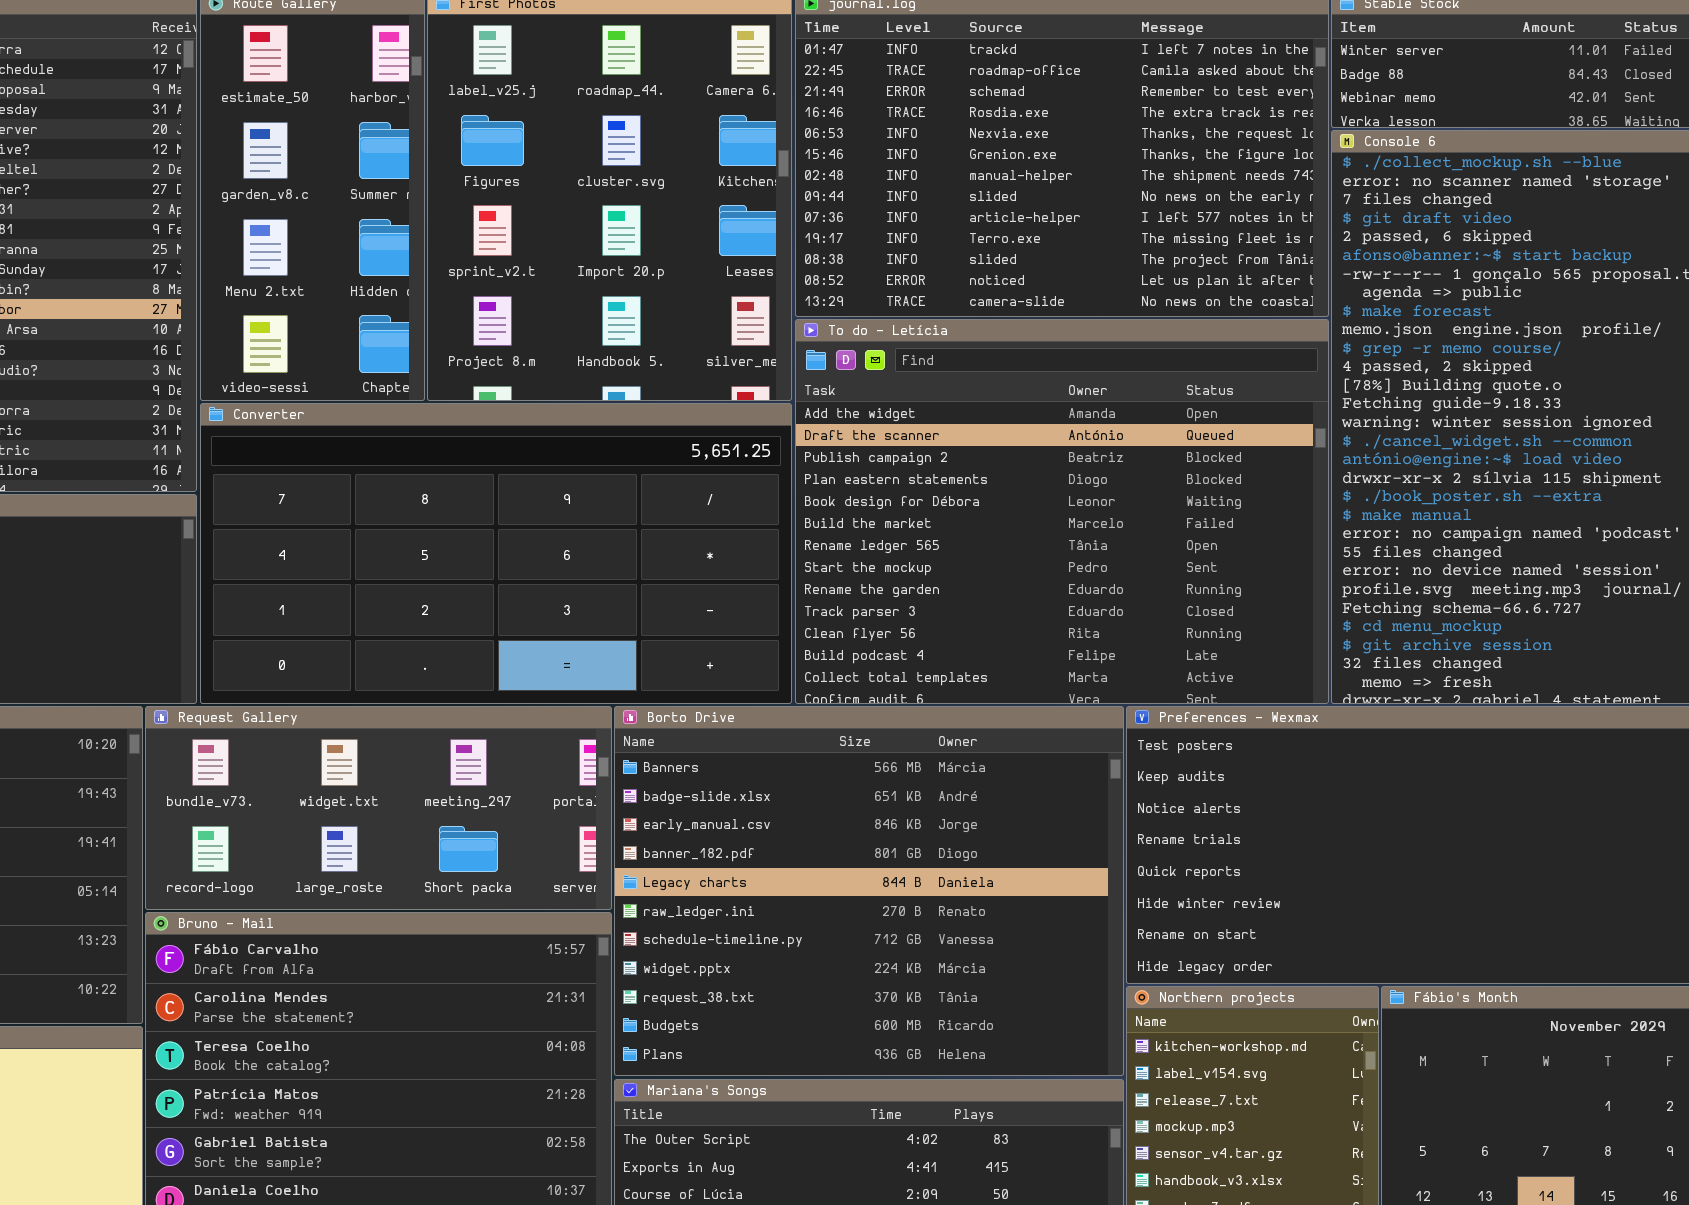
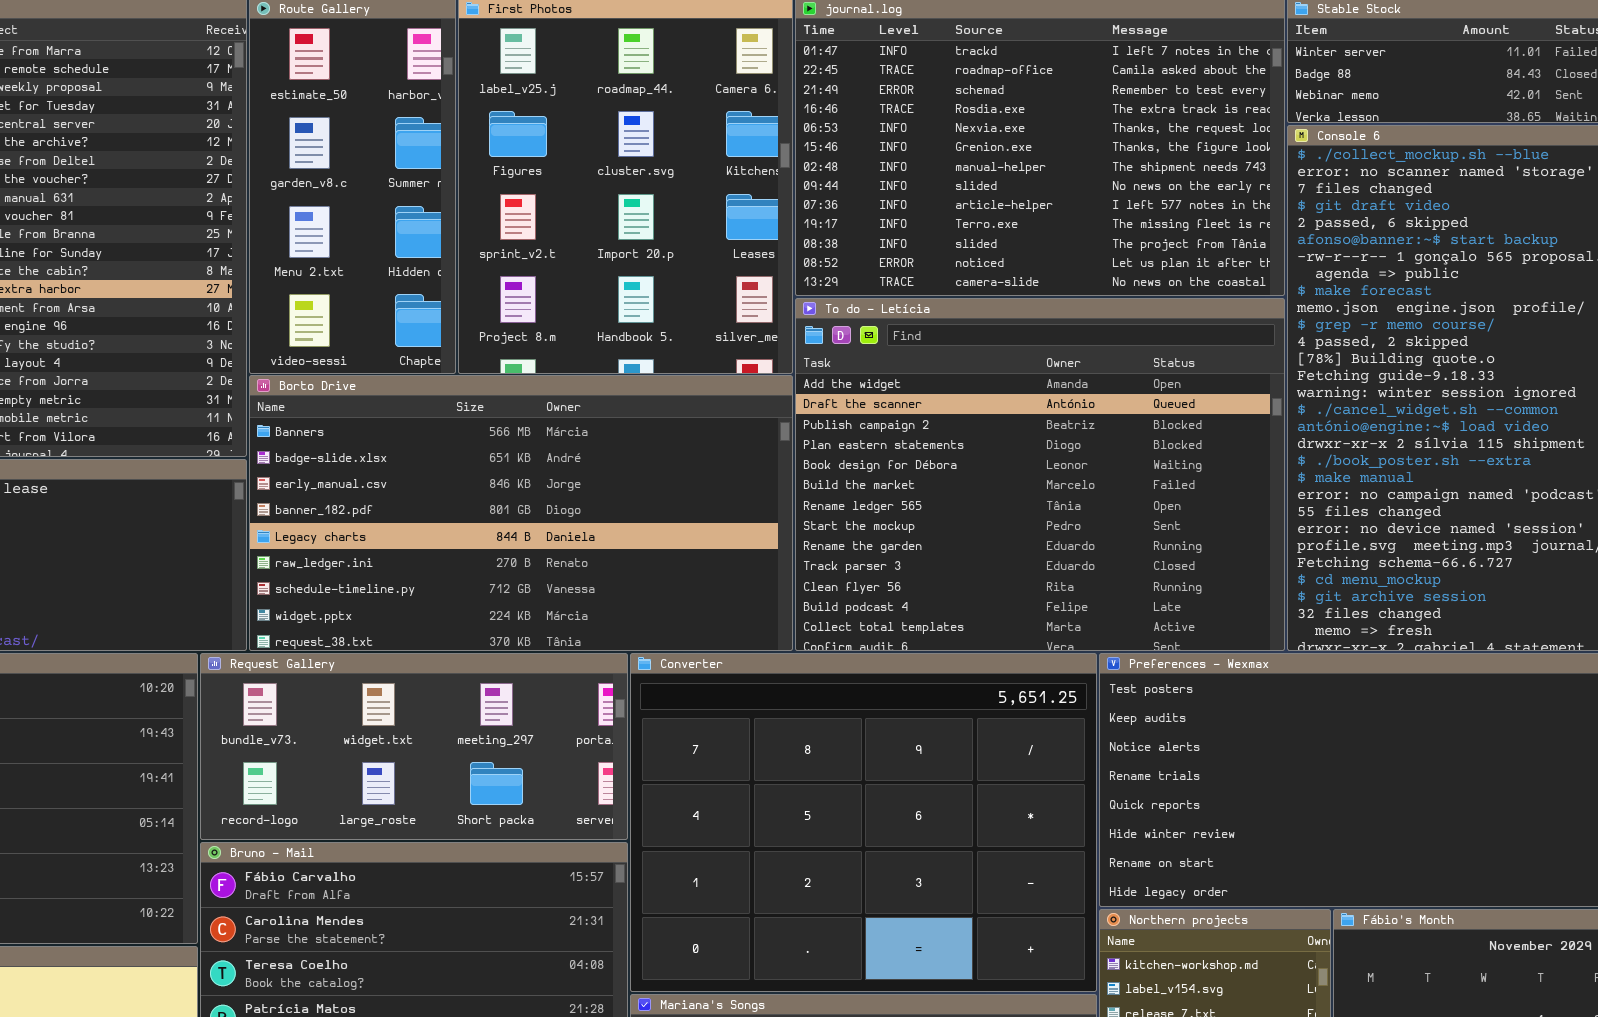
Converter: [200,403,792,704] -> [630,653,1097,992], moved, resized
Borto Drive: [614,706,1124,1076] -> [249,375,793,651], moved, resized

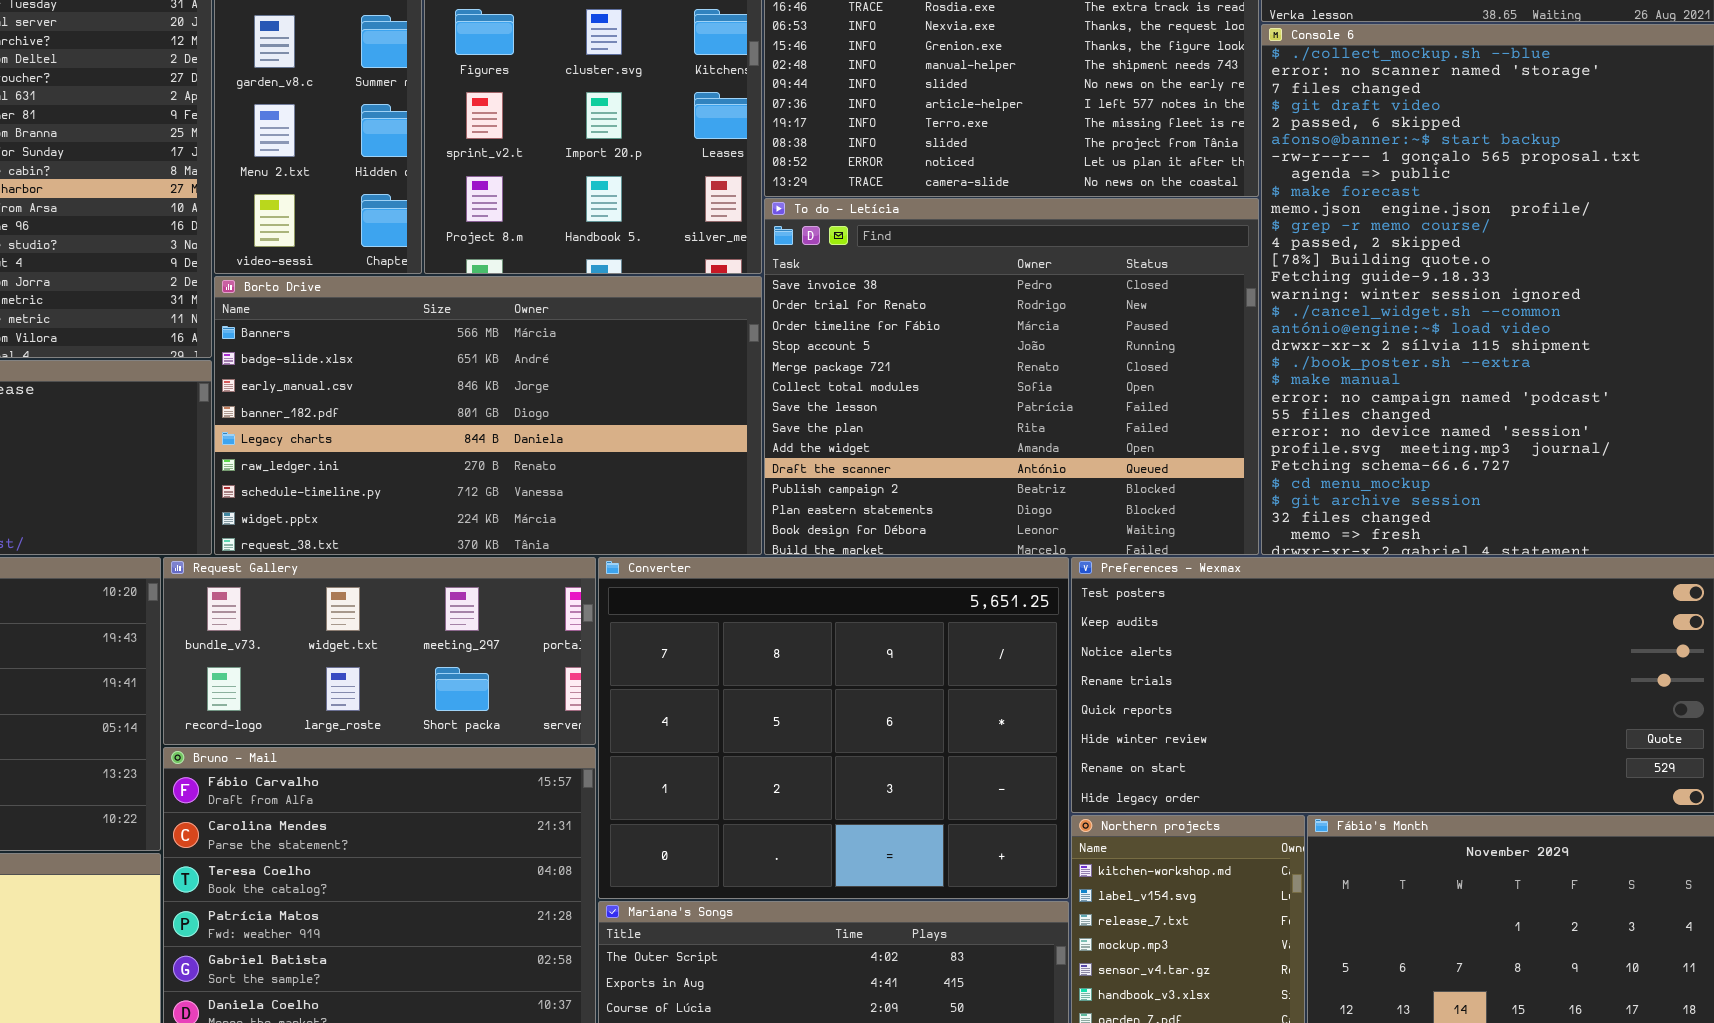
To do - Letícia: [795,298,1285,651] -> [764,198,1259,555], scrolled up 8 rows

